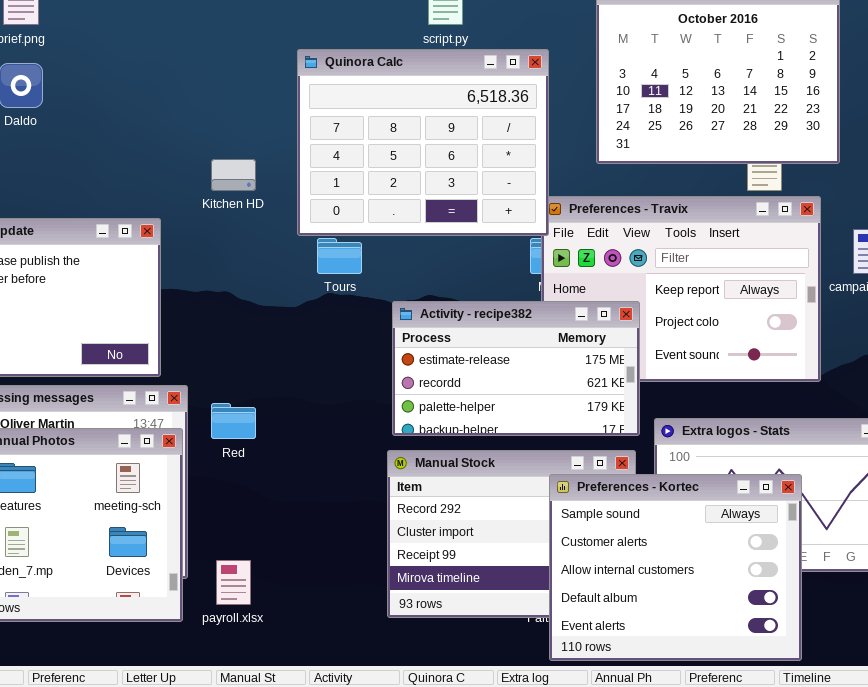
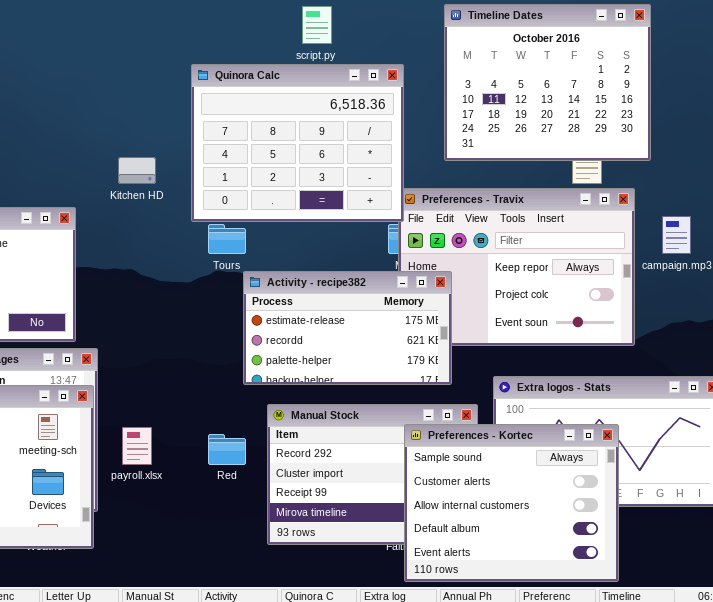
Activity - recipe382: [392,301,640,436] -> [243,271,452,385], moved
Red: [211,403,256,439] -> [208,434,246,465], moved
payroll.xlsx: [216,560,251,605] -> [122,427,152,465], moved

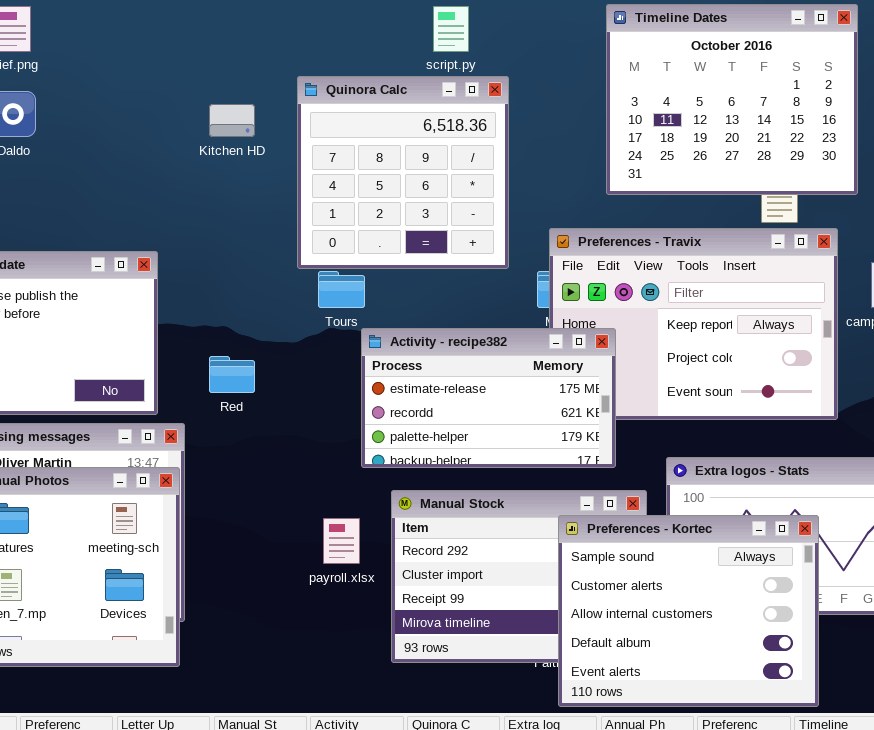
Quinora Calc: [191,64,404,222] -> [297,76,509,269], resized
Kitchen HD: [118,157,156,184] -> [209,104,255,137], moved
payroll.xlsx: [122,427,152,465] -> [323,518,360,564], moved
Red: [208,434,246,465] -> [209,356,255,393], moved

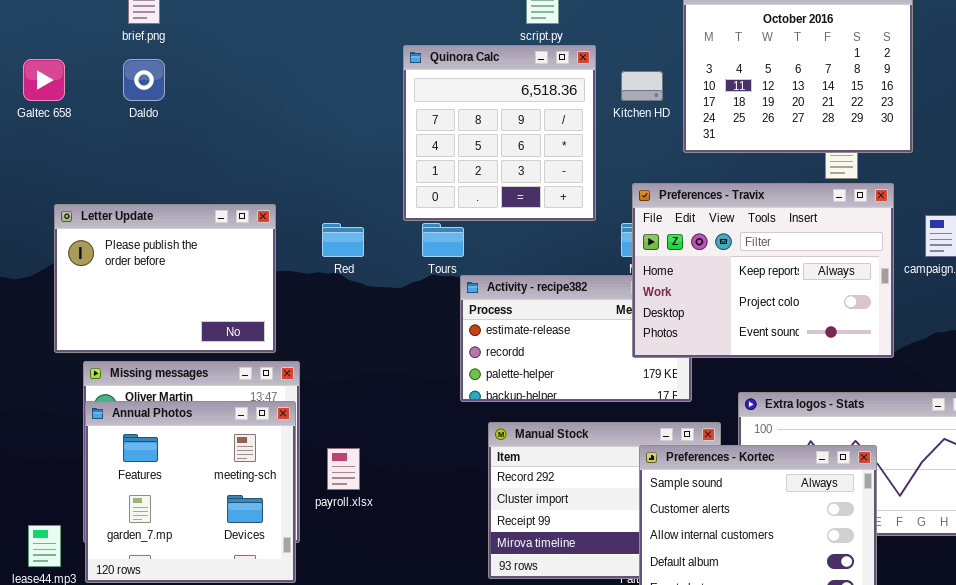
Kitchen HD: [209,104,255,137] -> [621,71,663,101], moved
Preferences - Travix: [549,228,838,420] -> [632,183,894,358], raised
Red: [209,356,255,393] -> [322,223,364,257], moved
payroll.xlsx: [323,518,360,564] -> [327,448,360,490], moved

